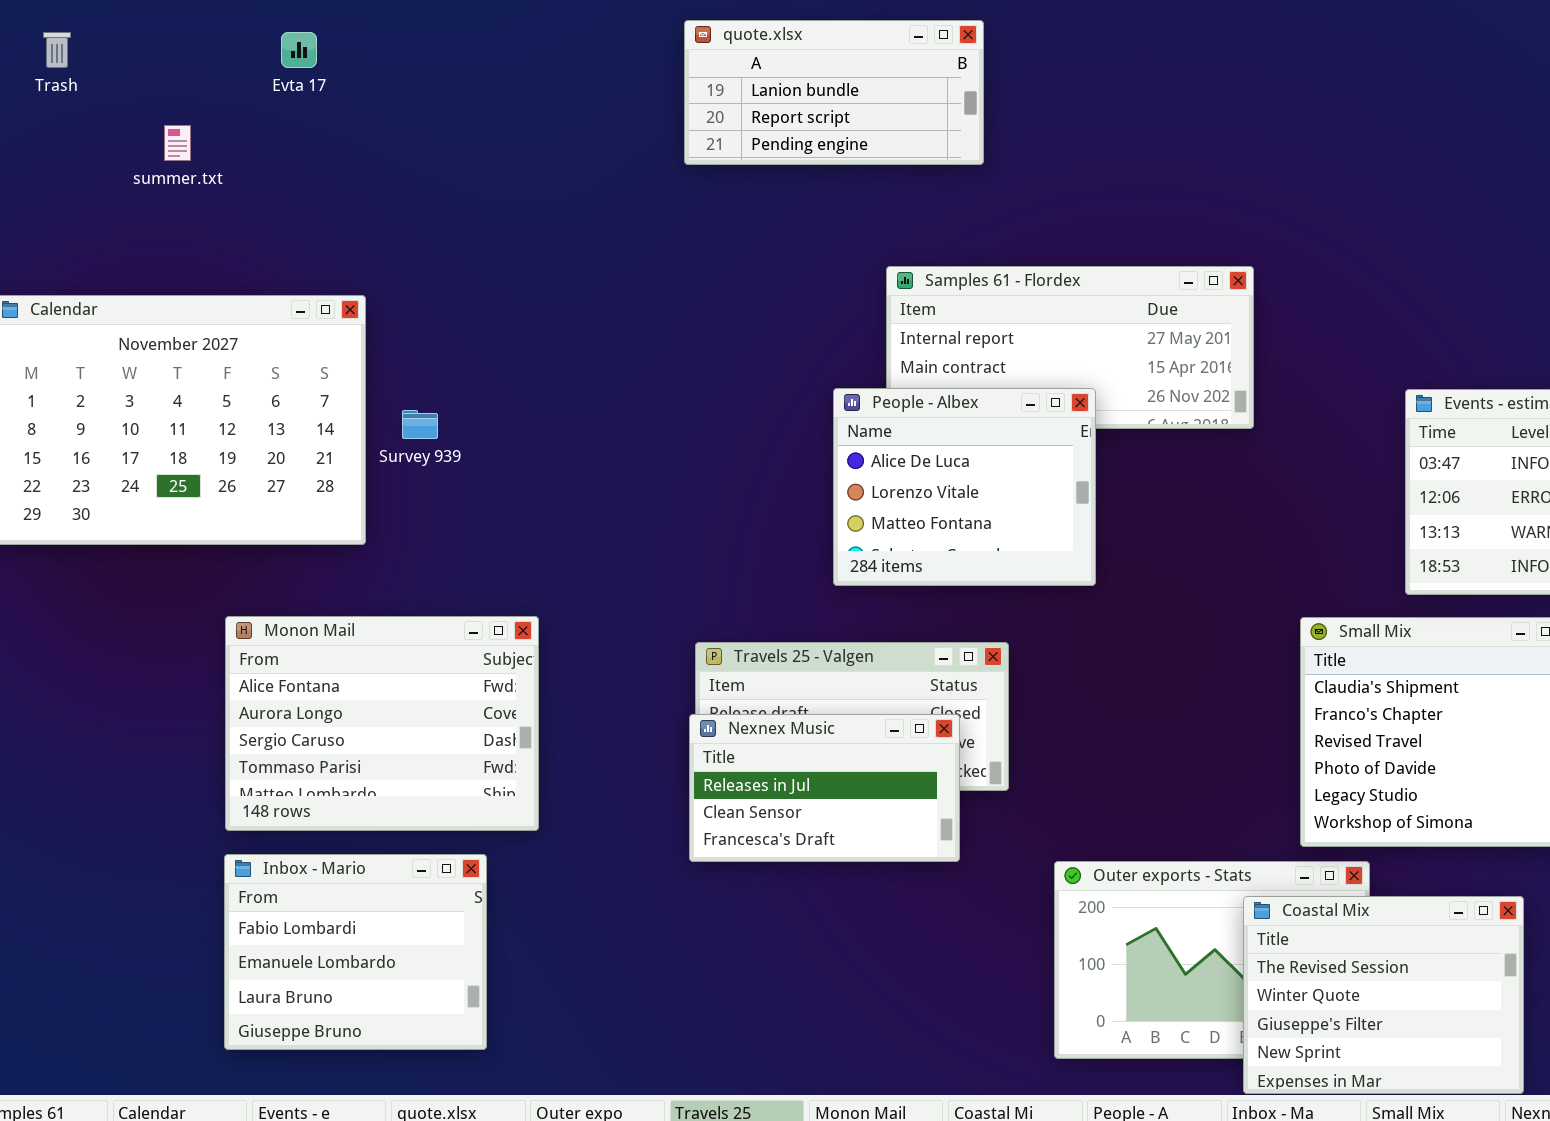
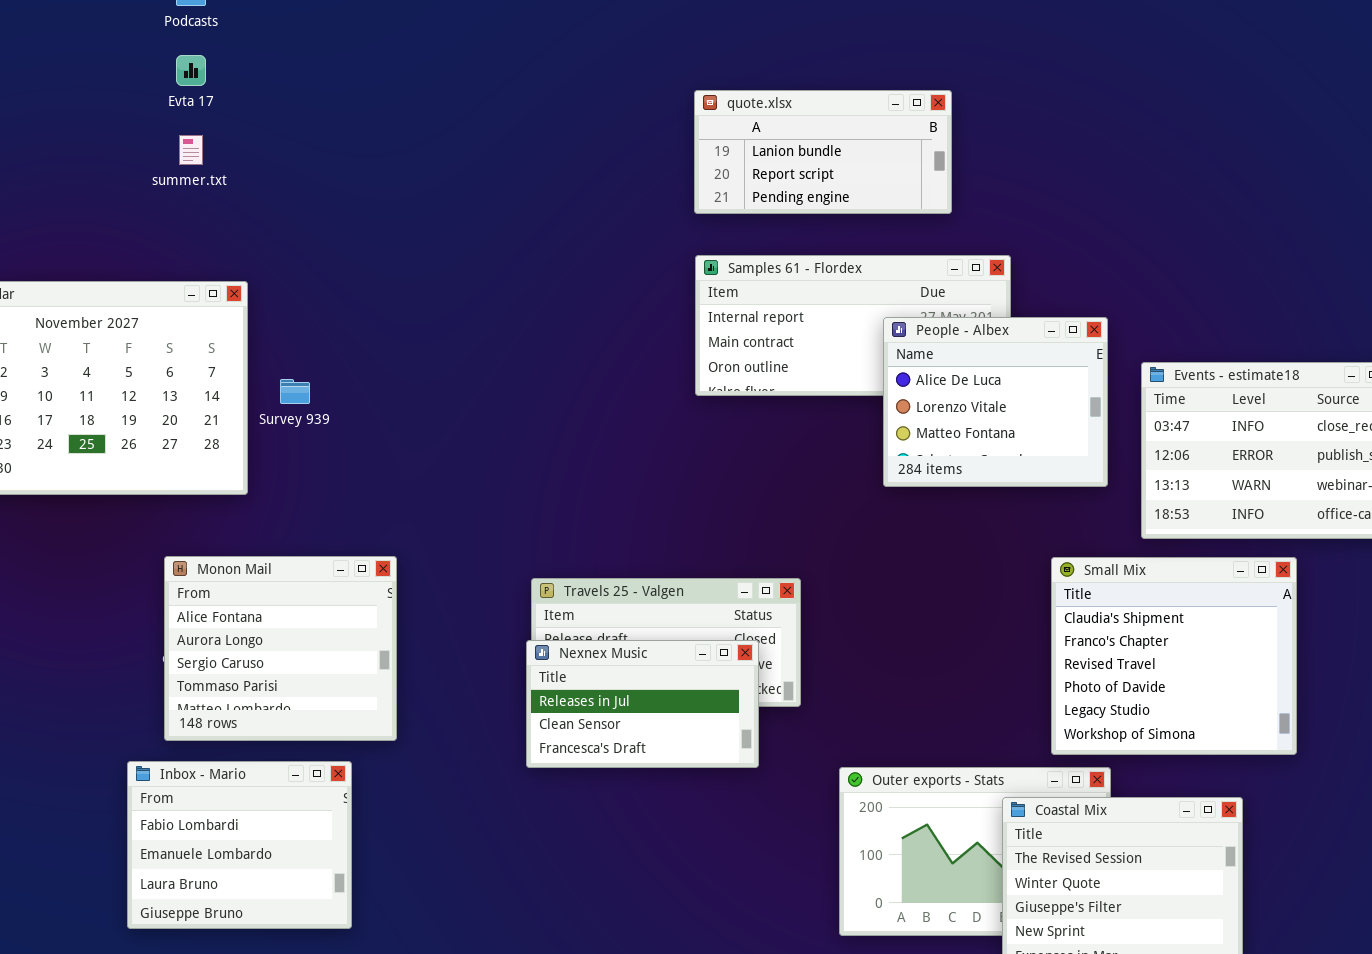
quote.xlsx: [684,20,984,165] -> [694,90,952,214], moved
summer.txt: [164,125,191,161] -> [179,135,203,165], moved
People - Albex: [833,388,1096,586] -> [883,317,1108,487], moved
Monon Mail: [225,616,539,831] -> [164,556,397,741], resized

